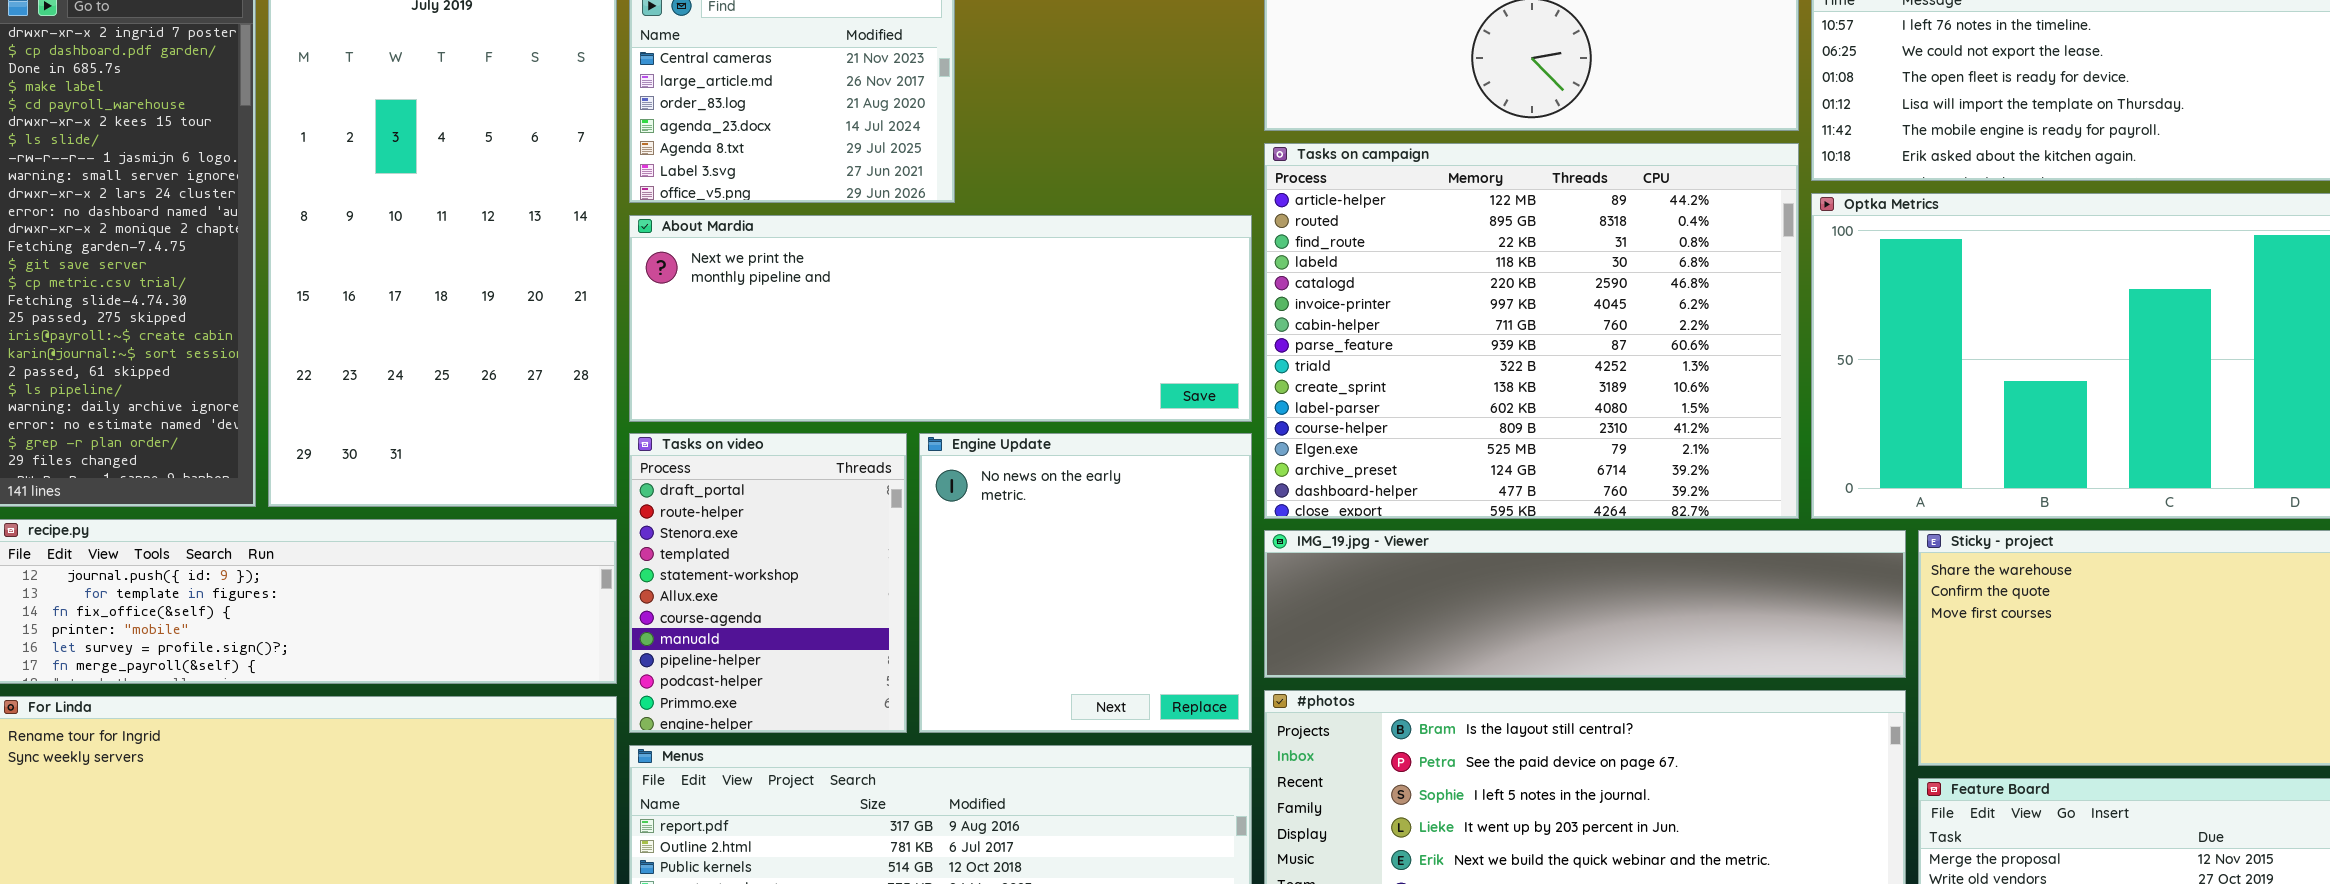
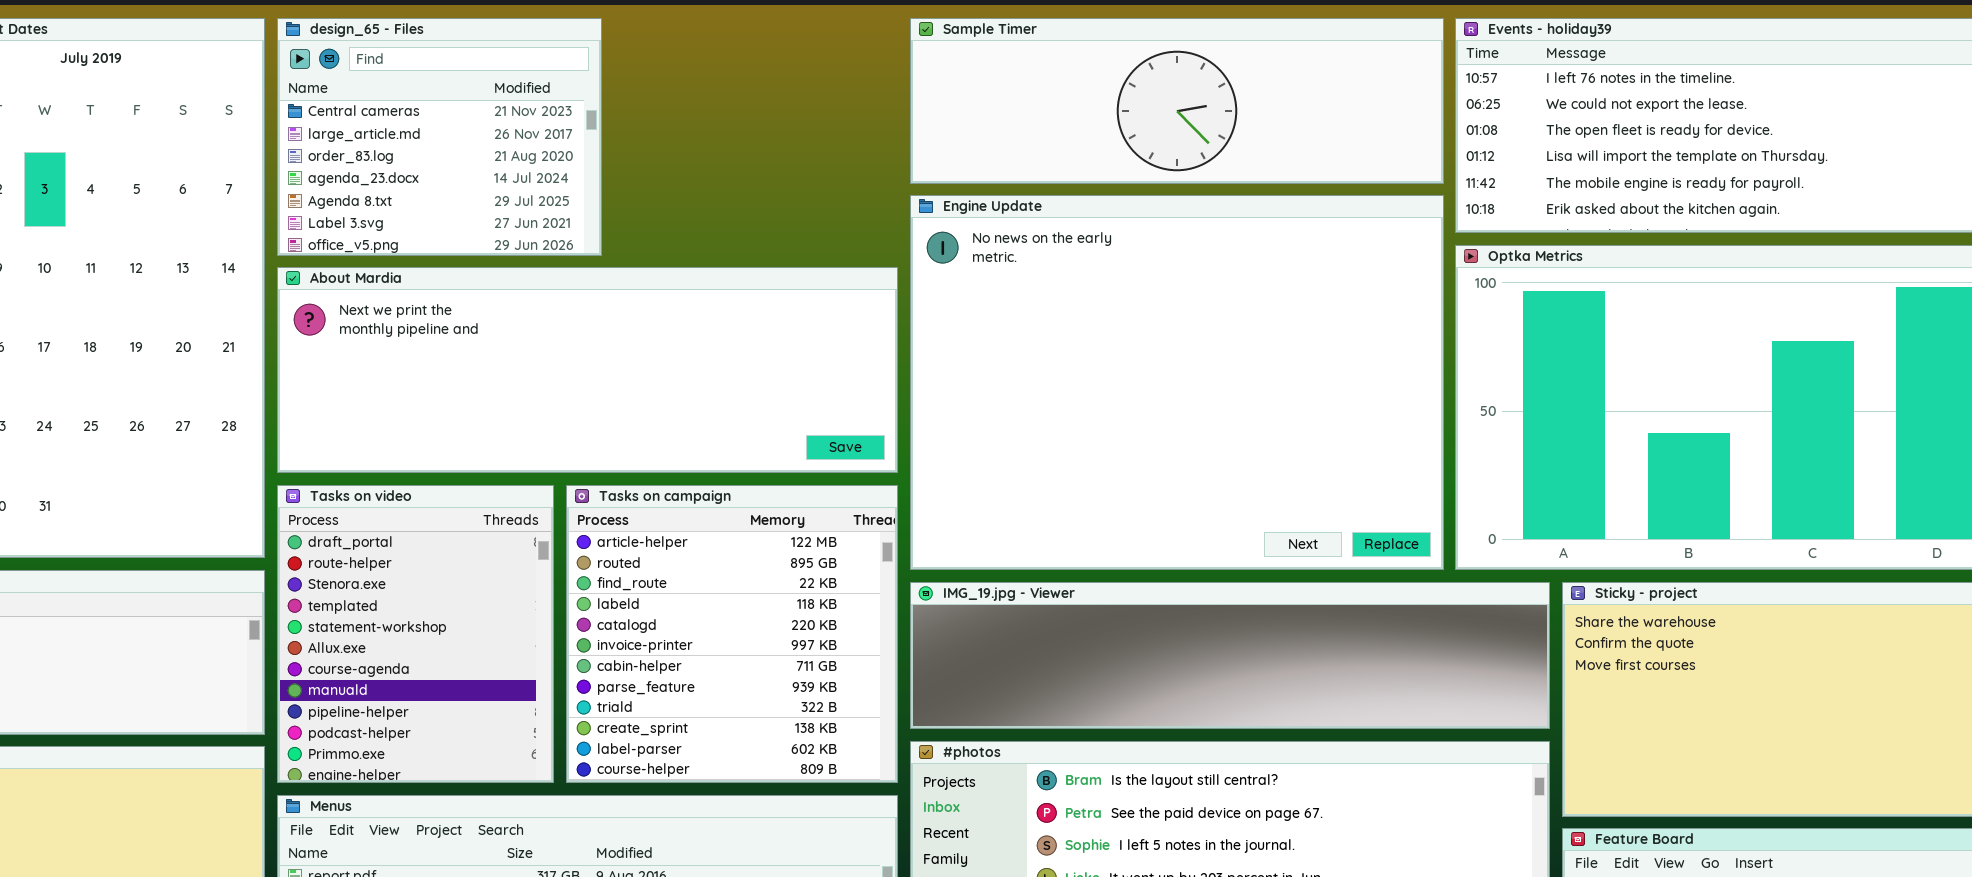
Tasks on campaign: [1264,143,1799,519] -> [566,485,898,783], moved, resized
Engine Update: [919,433,1252,733] -> [910,195,1444,570], moved, resized

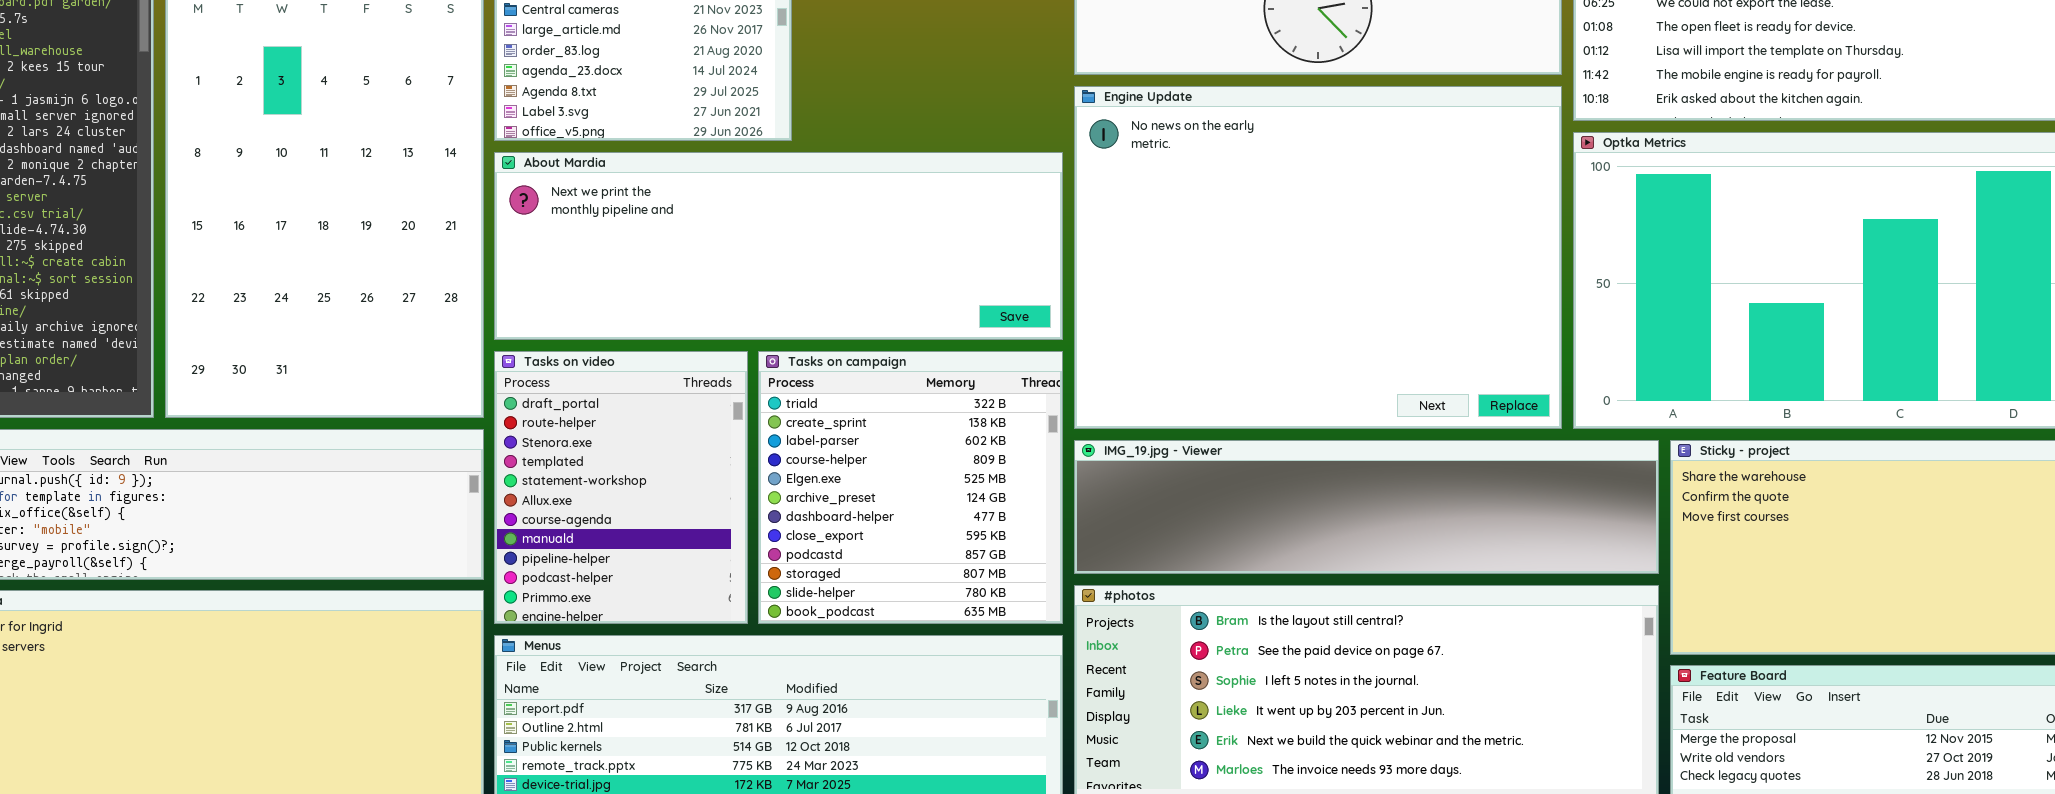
Tasks on campaign: [566,485,898,783] -> [758,351,1063,624], scrolled down 8 rows

